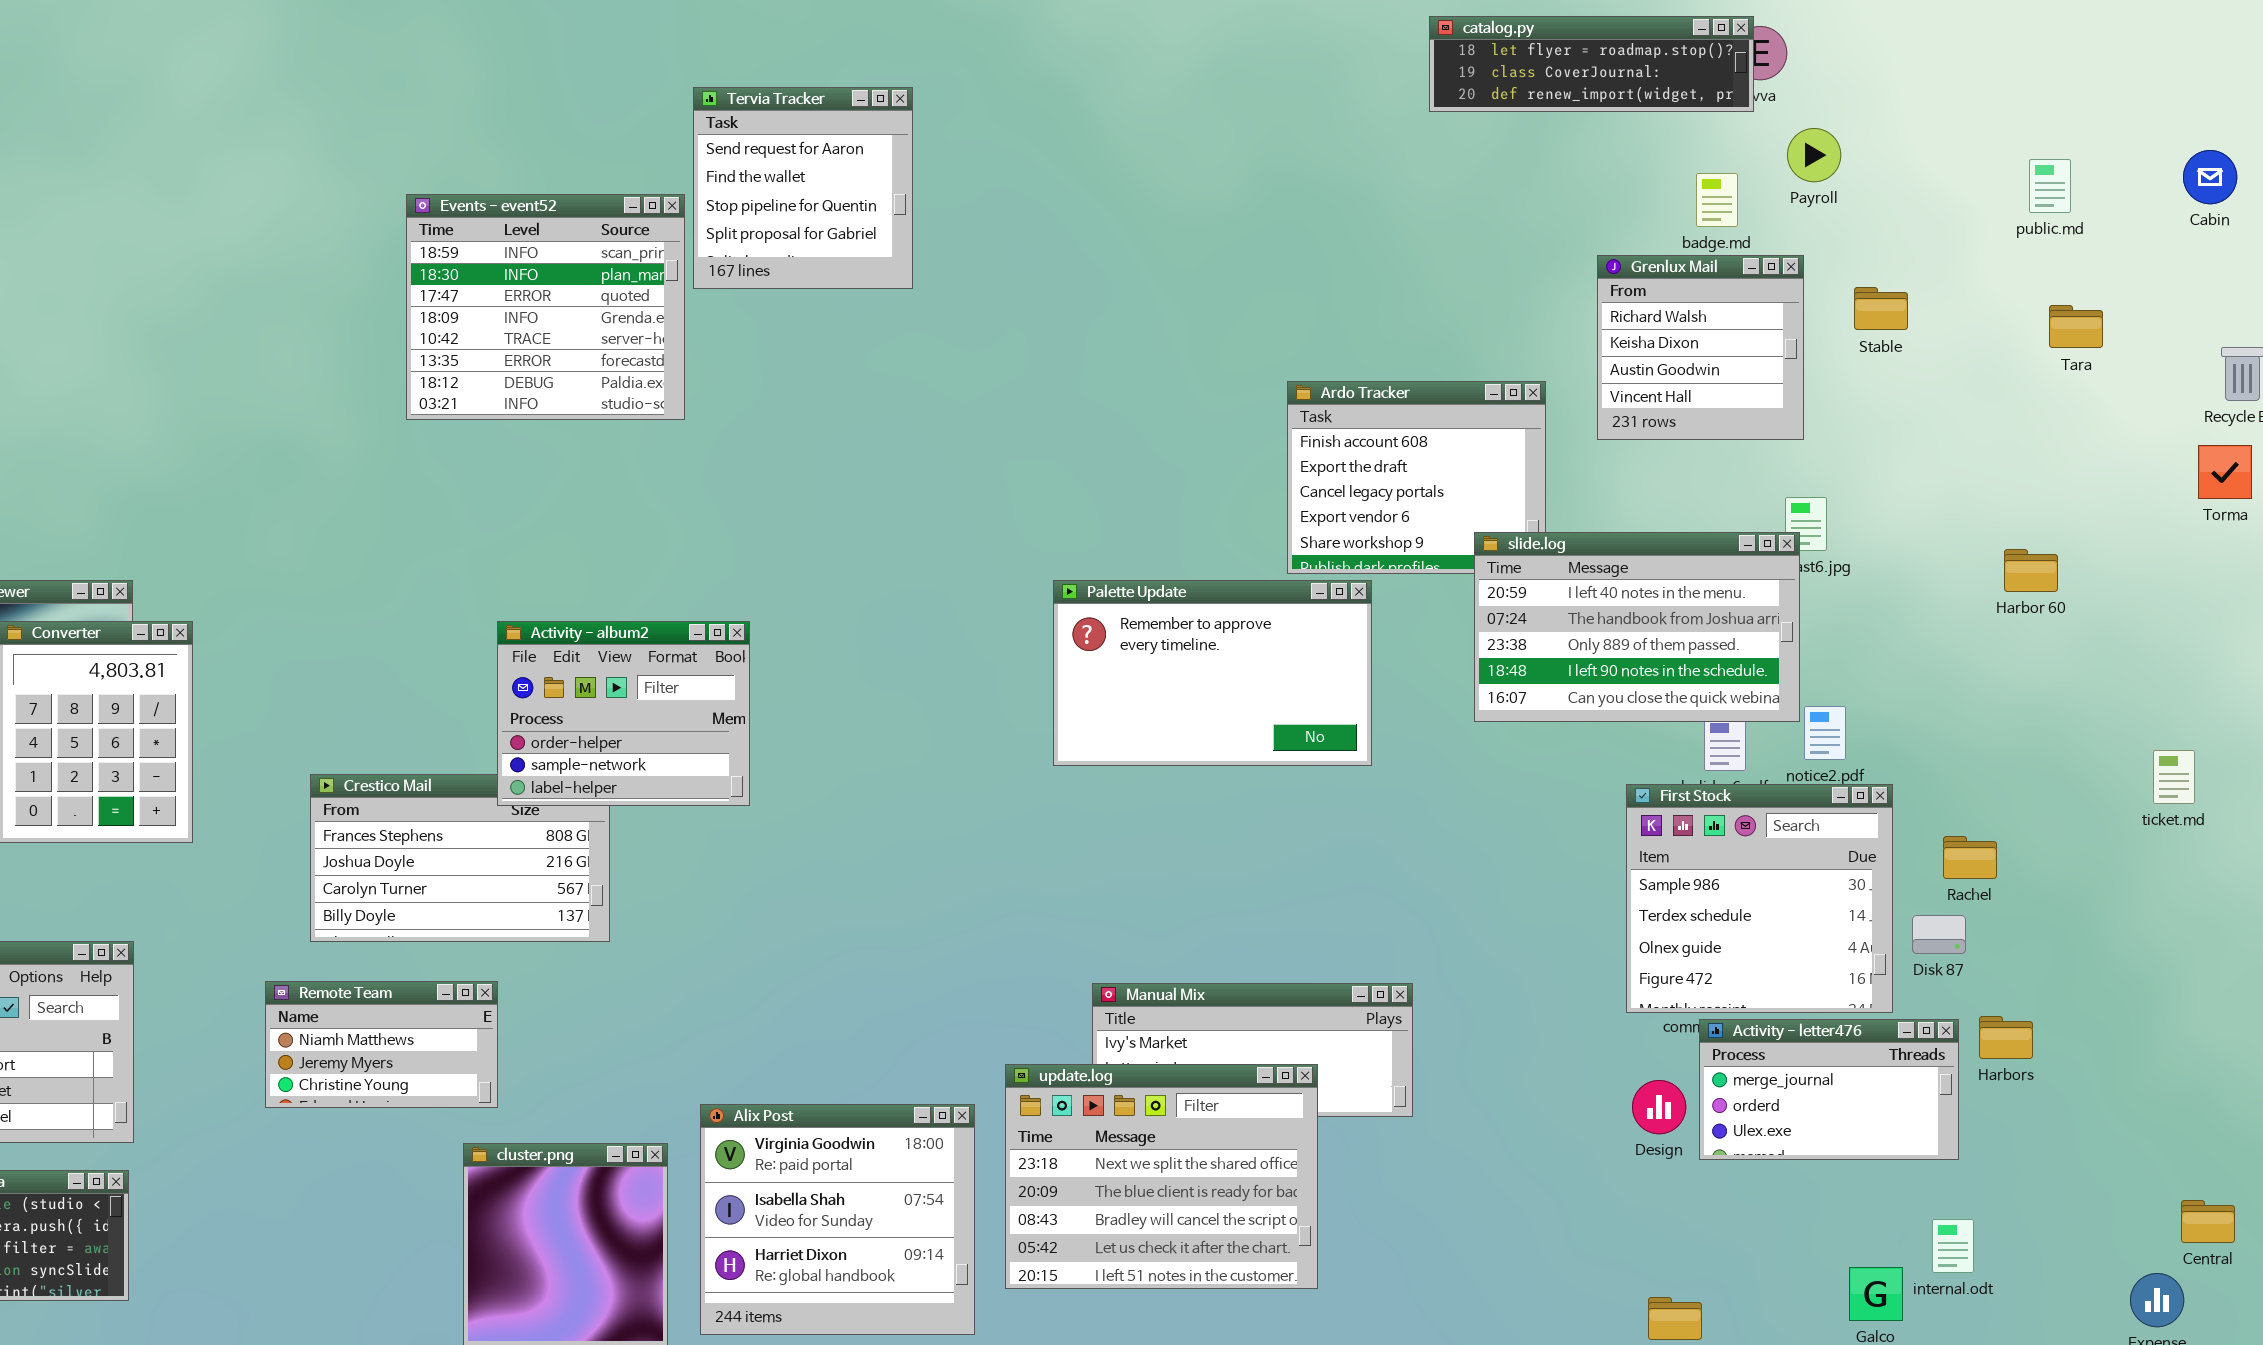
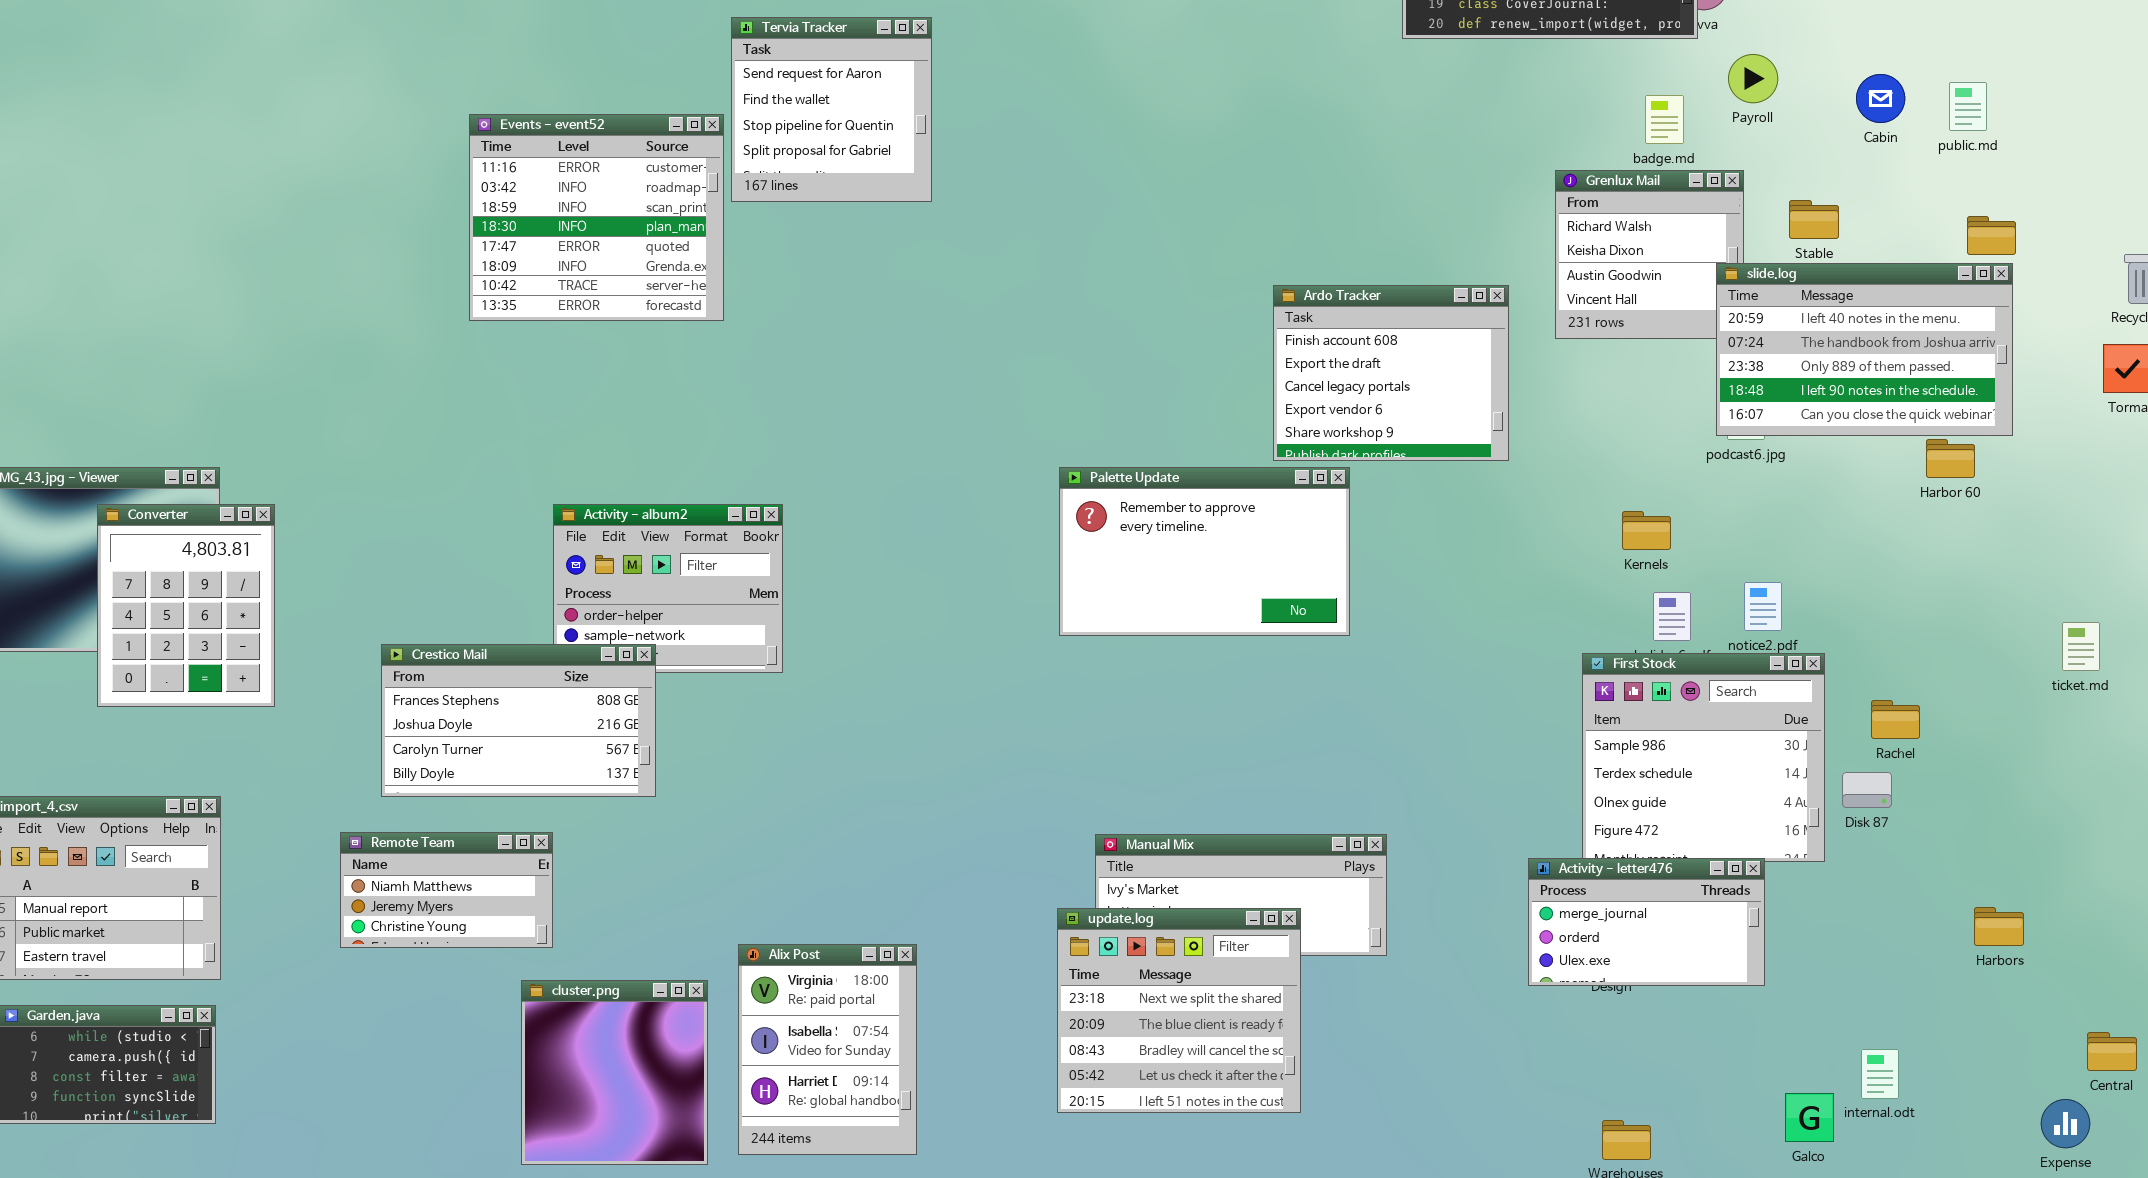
Cabin: [2183,150,2237,204] -> [1856,74,1905,123], moved
Events - event52: [406,194,685,420] -> [469,114,724,321], scrolled up 2 rows
slide.log: [1474,532,1800,722] -> [1716,263,2013,436], moved
Crestico Mail: [310,774,610,942] -> [381,644,656,797], raised
Harbors: [1979,1016,2033,1059] -> [1974,907,2024,946], moved
Activity - letter476: [1699,1019,1959,1160] -> [1528,858,1765,986], moved
update.log: [1005,1064,1318,1289] -> [1057,908,1301,1113], resized
Alix Post: [700,1104,975,1335] -> [738,944,917,1155], resized

